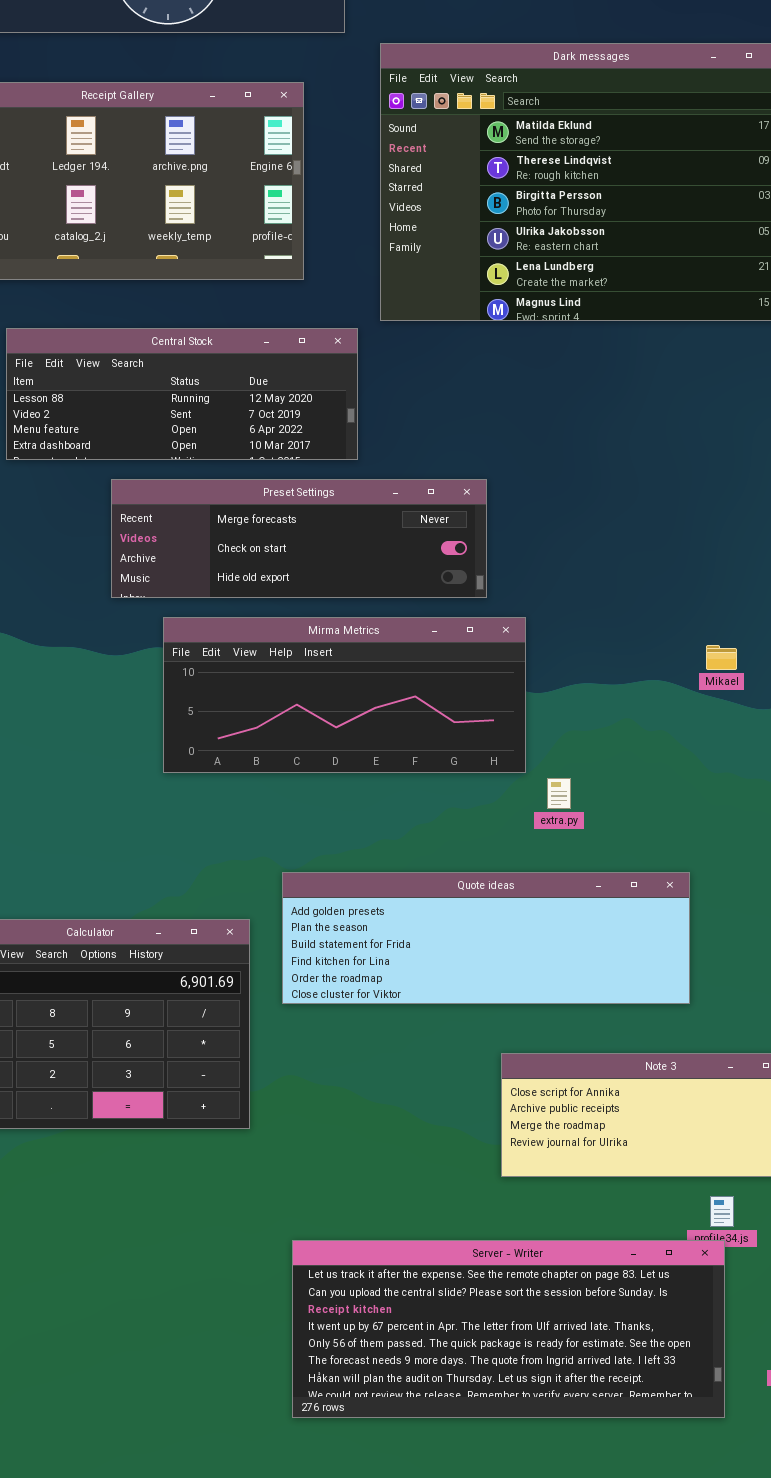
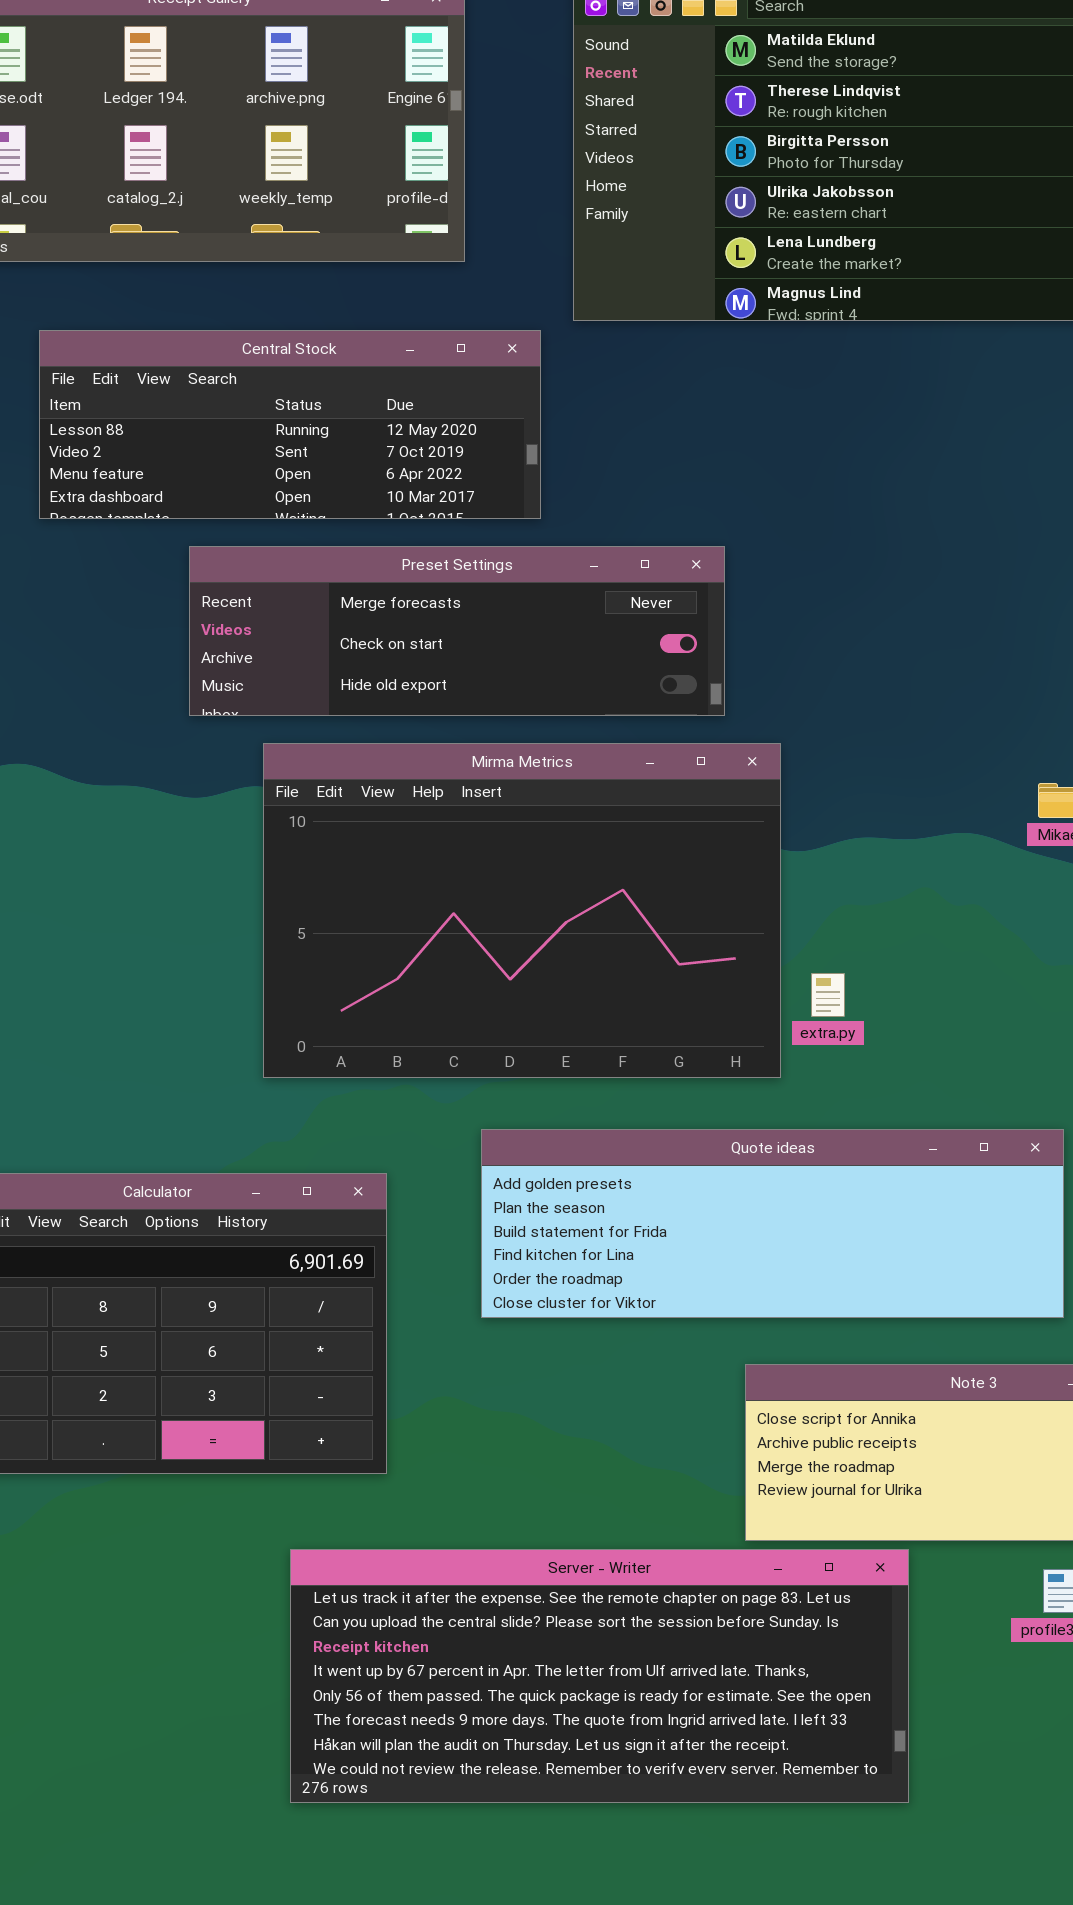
Mirma Metrics: [163,617,526,773] -> [263,743,781,1078], resized
Quote ideas: [282,872,690,1004] -> [481,1129,1064,1318], moved
Server - Writer: [292,1240,725,1418] -> [290,1549,909,1803], moved

